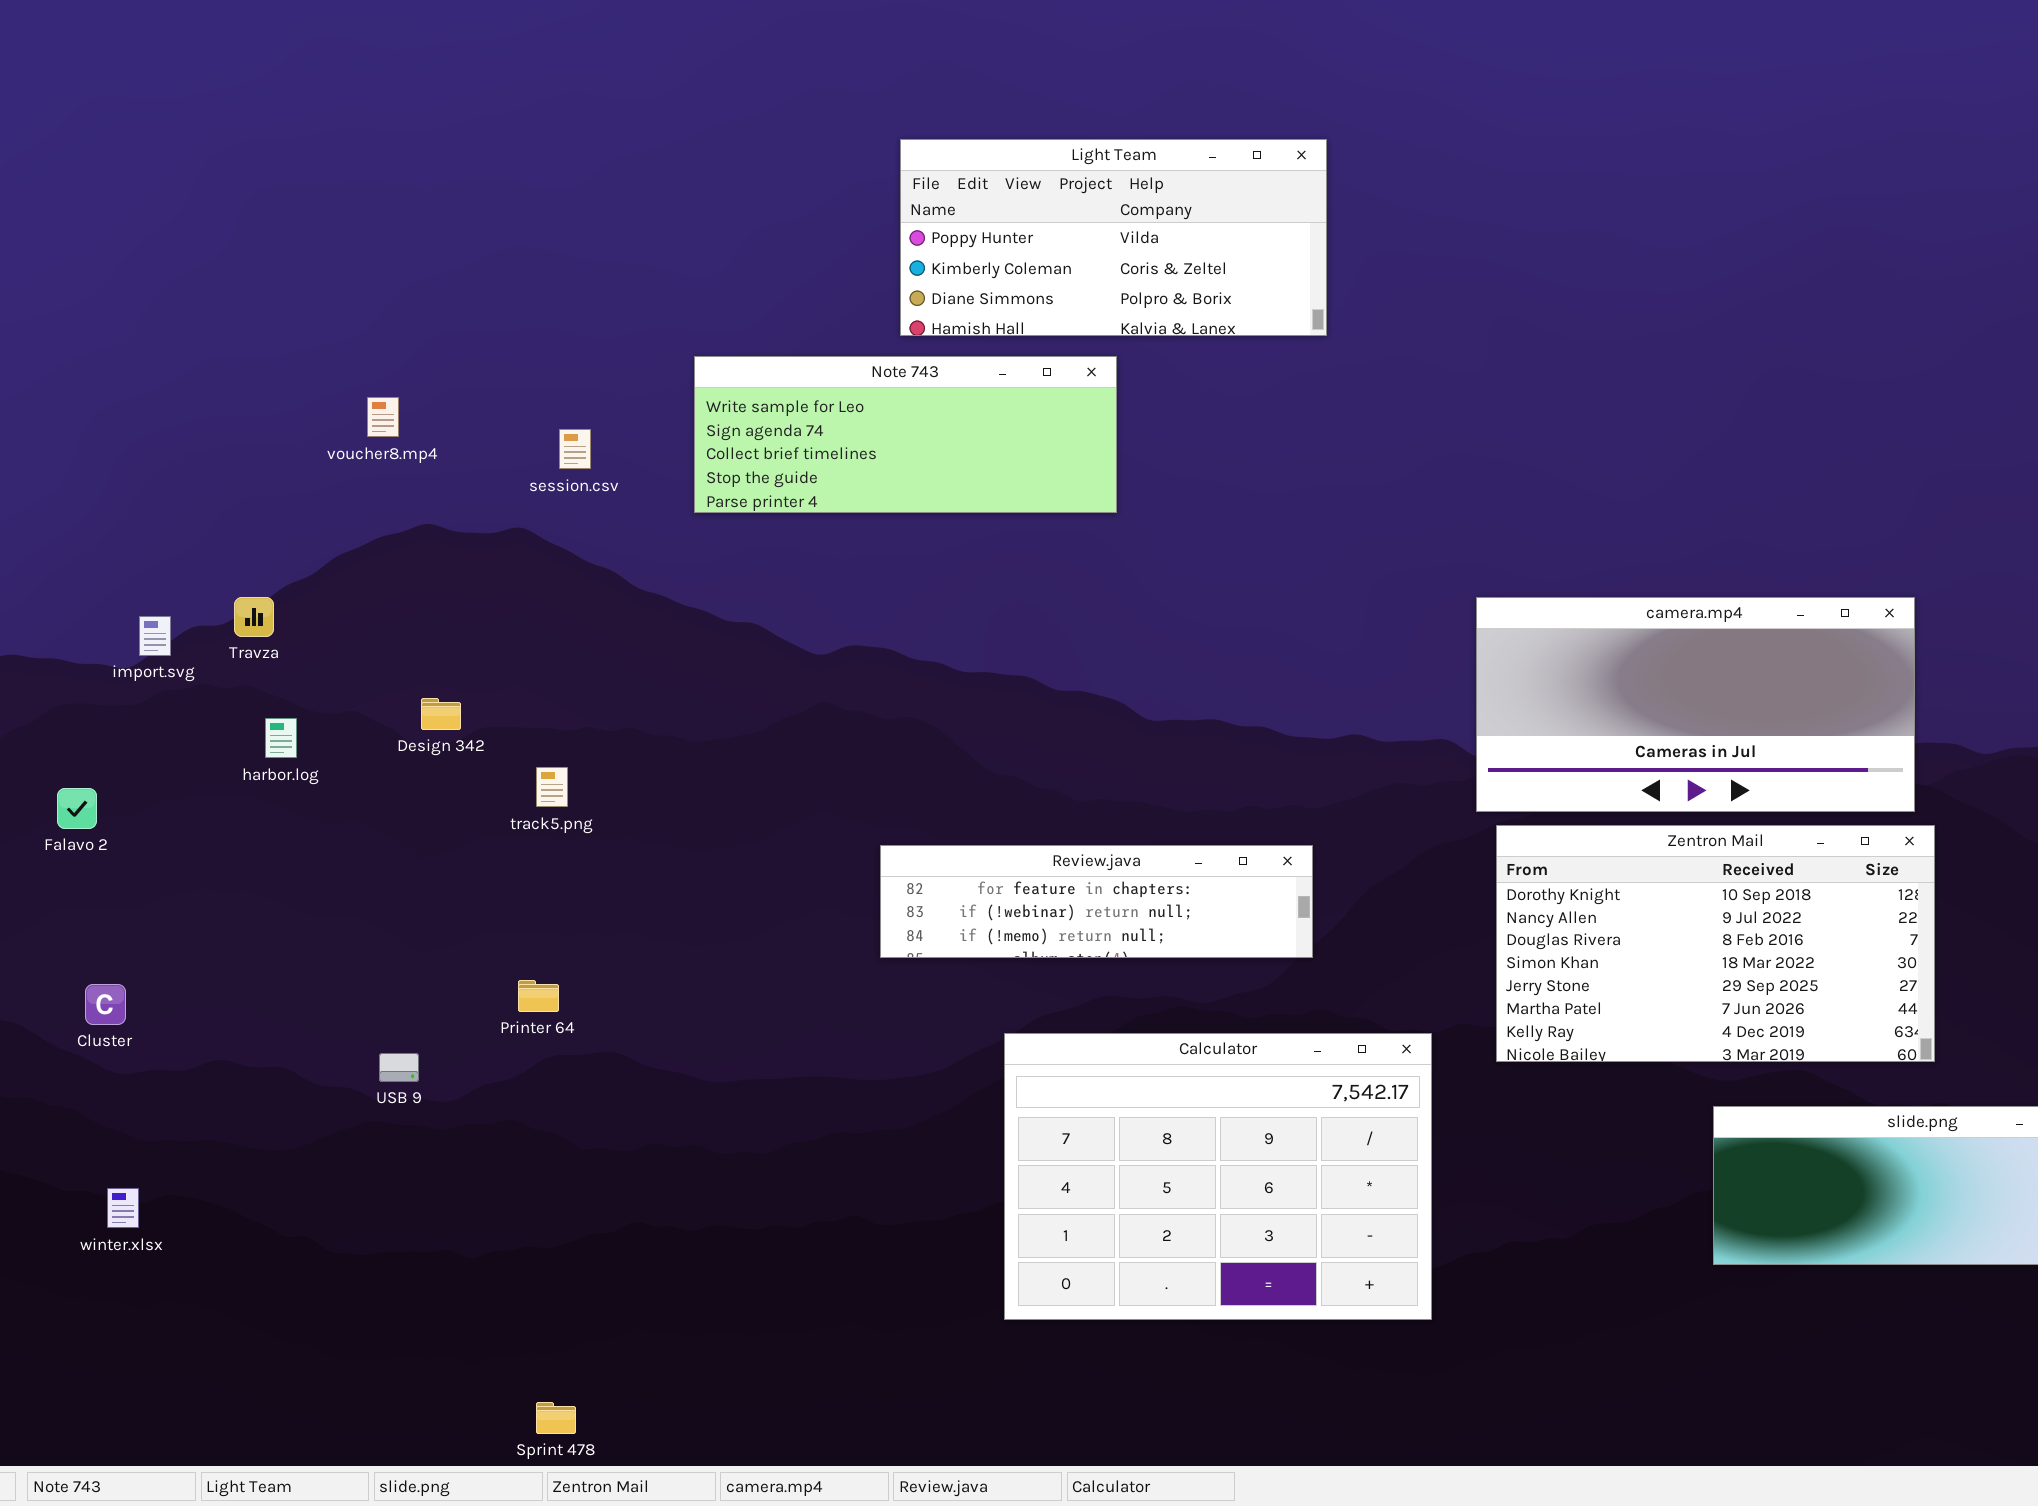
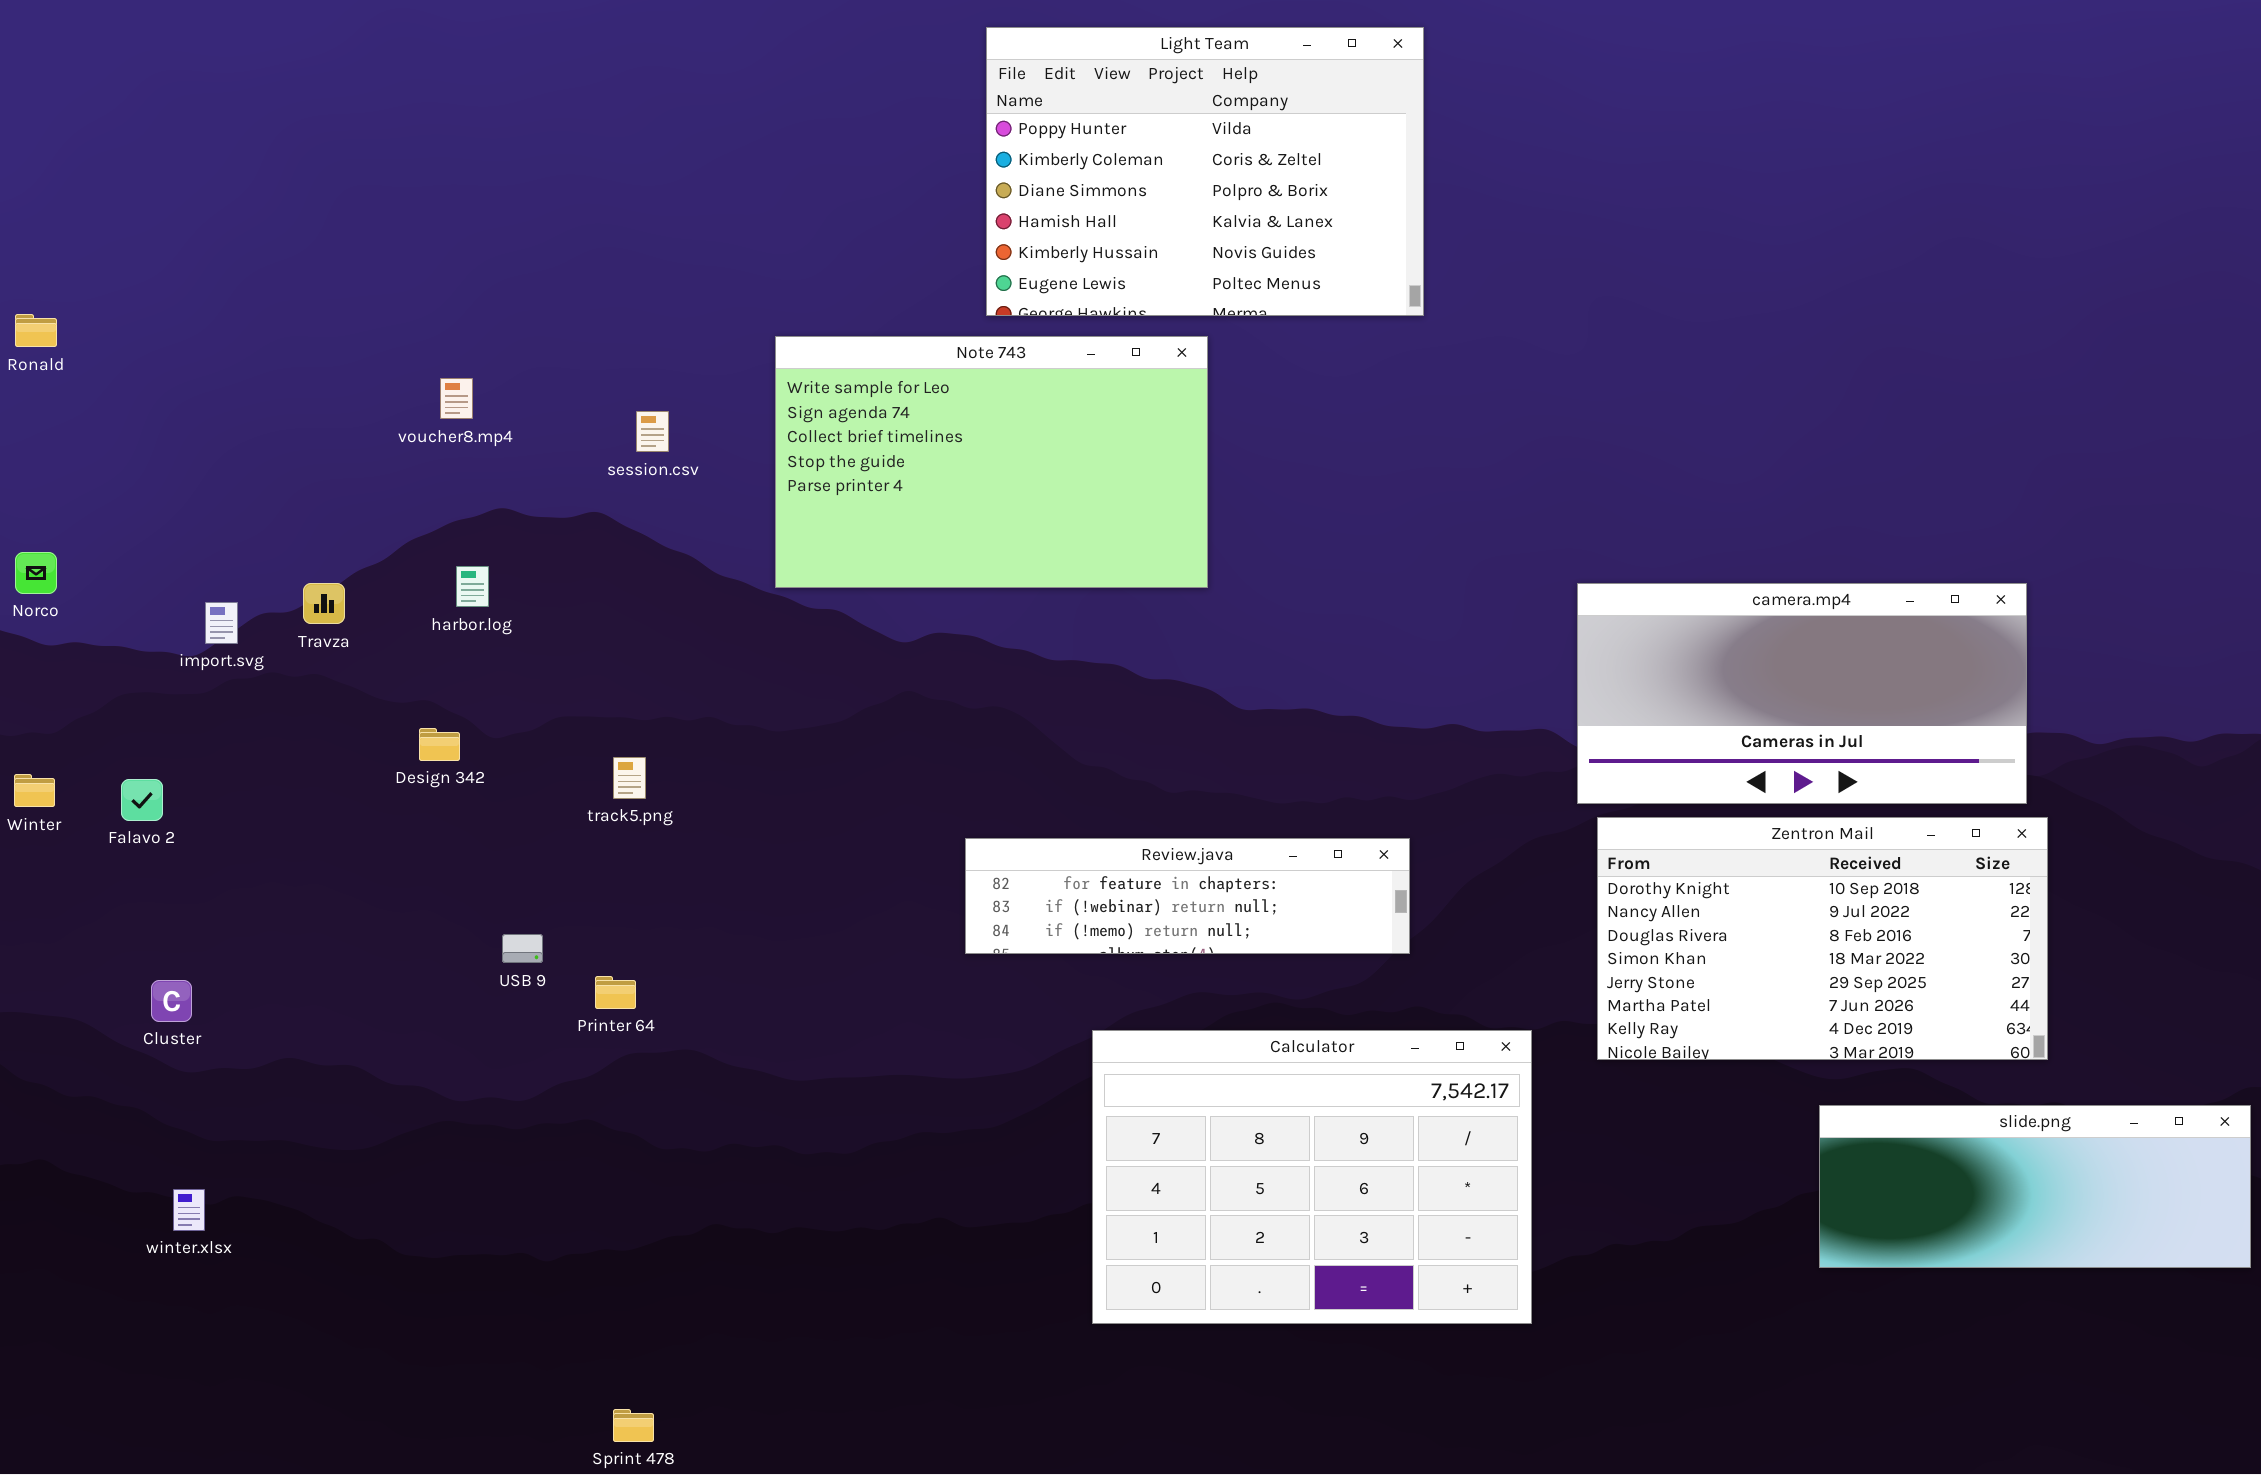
Light Team: [900,139,1327,336] -> [986,27,1424,316], resized
Note 743: [694,356,1117,513] -> [775,336,1208,588], resized
Design 342: [421,698,461,730] -> [419,728,460,761], moved
harbor.log: [265,718,297,758] -> [456,566,489,607], moved
USB 9: [379,1053,419,1082] -> [502,934,543,963], moved

